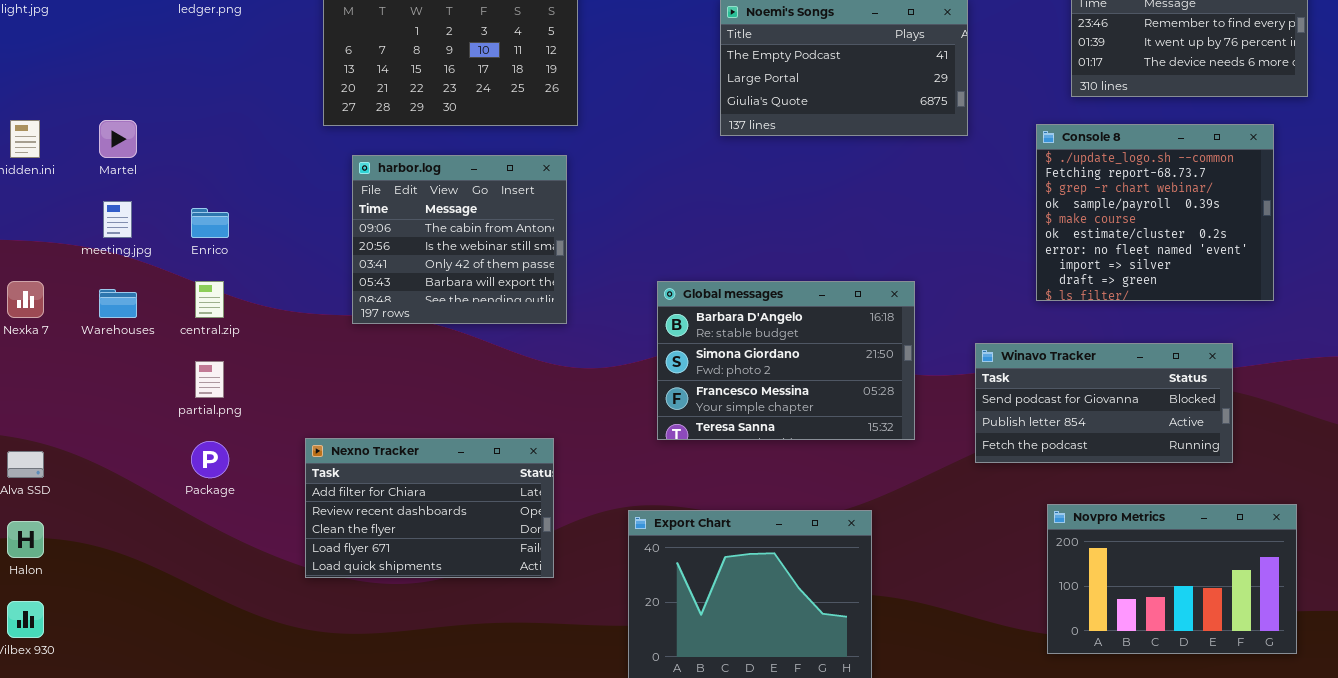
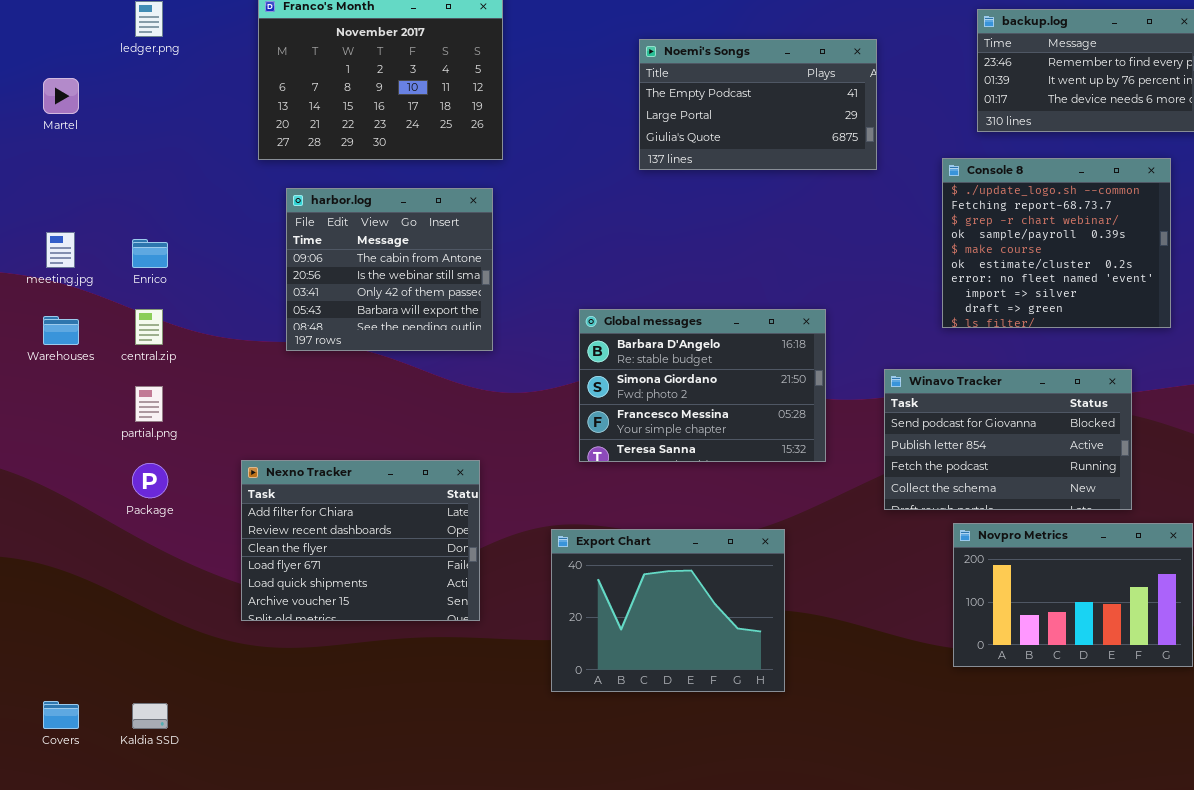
Martel: [99,120,137,158] -> [43,78,79,114], moved
Winavo Tracker: [975,343,1233,463] -> [884,369,1132,510], resized
Nexno Tracker: [305,438,554,578] -> [241,460,480,621], resized

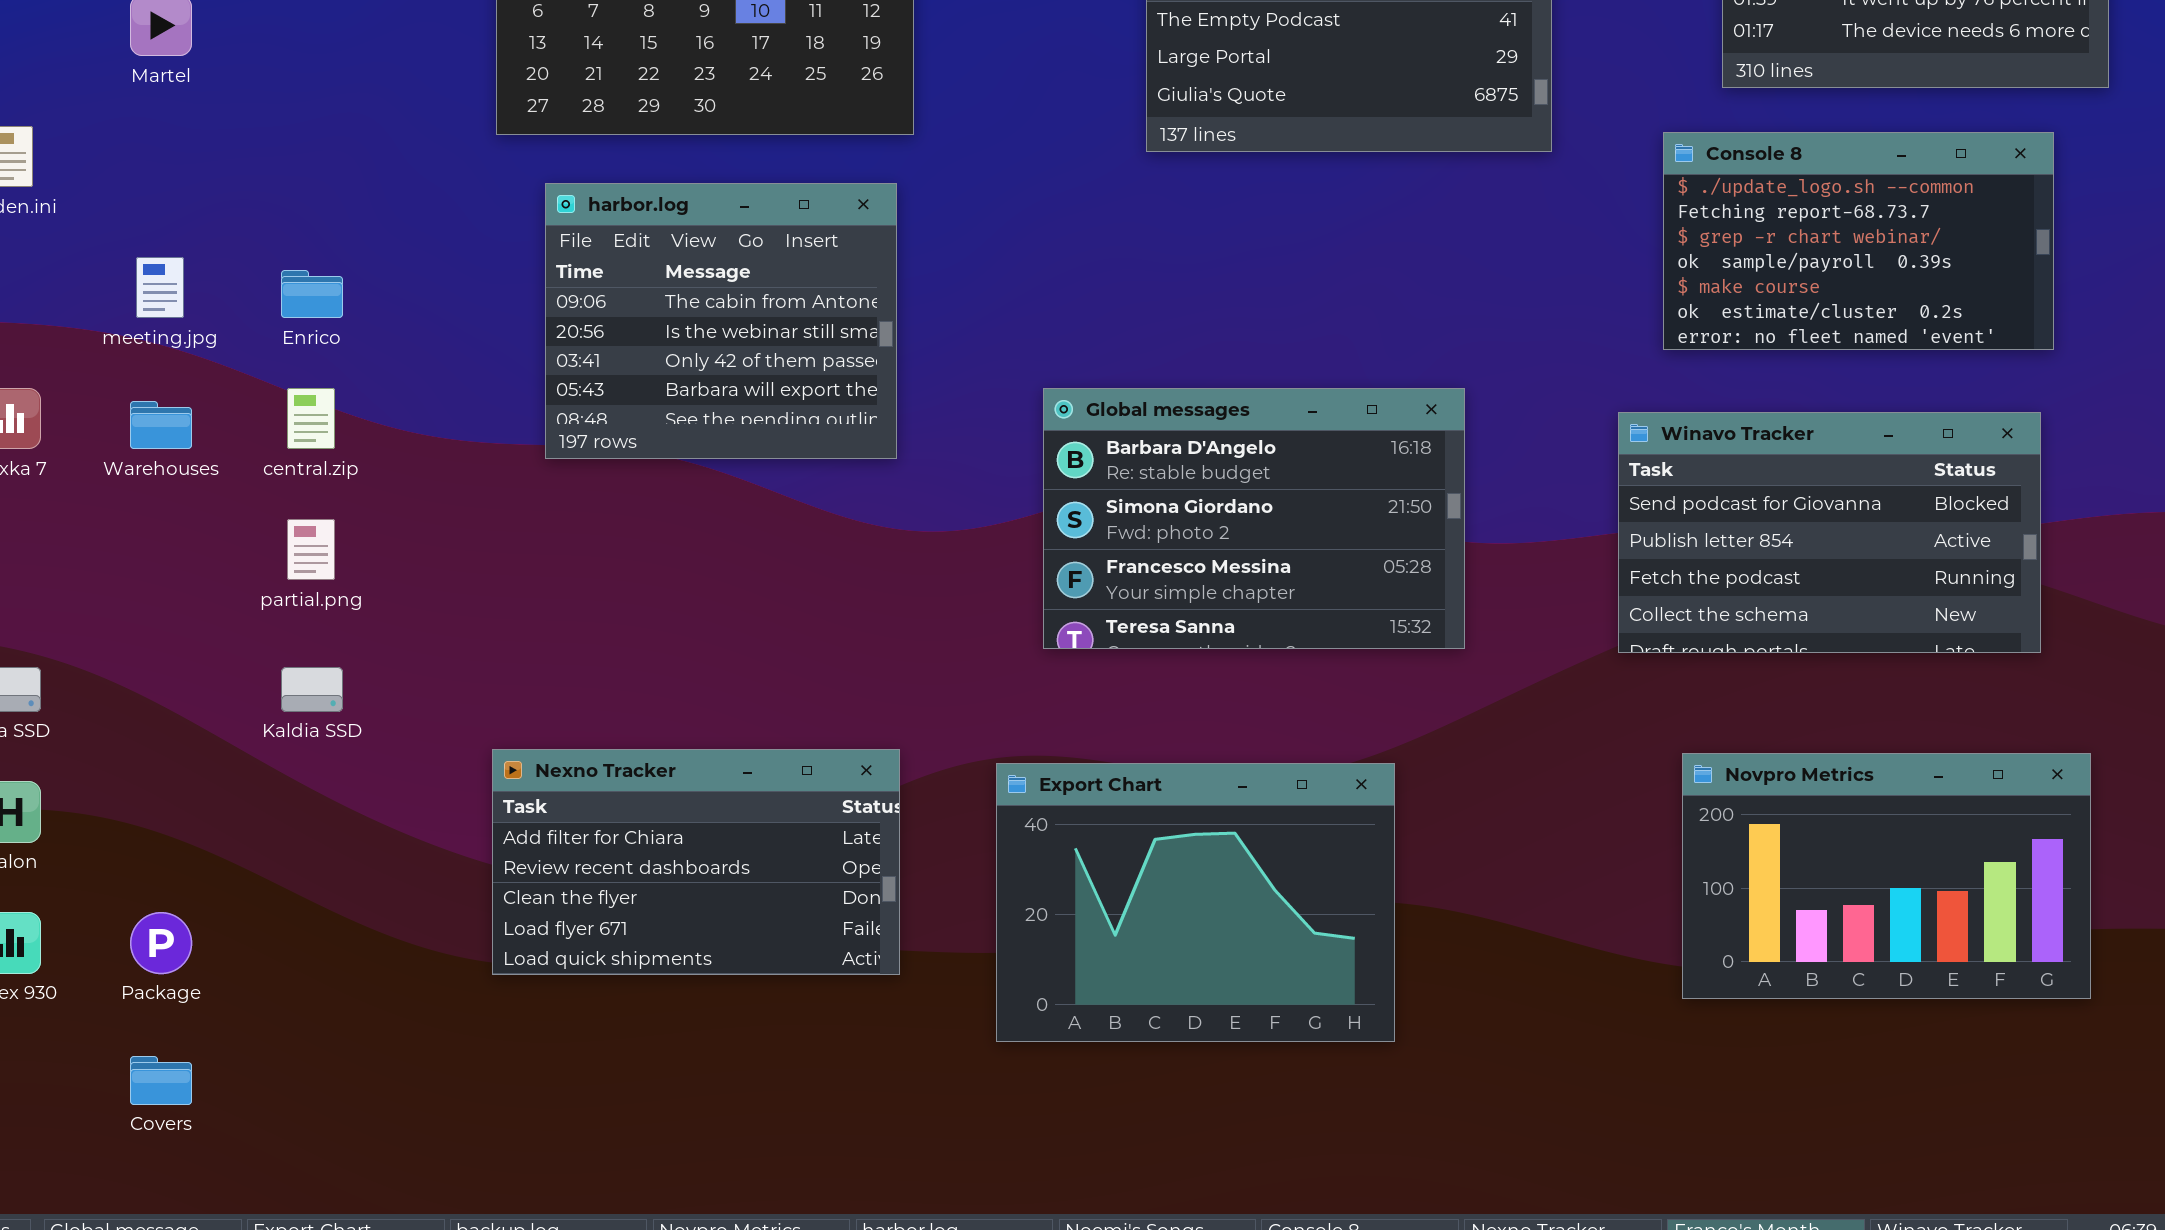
Console 8: [942,158,1171,328] -> [1663,132,2054,350], resized
Winavo Tracker: [884,369,1132,510] -> [1618,412,2041,653], moved
Nexno Tracker: [241,460,480,621] -> [492,749,900,975], moved, resized
Package: [132,463,168,498] -> [130,912,192,974], moved
Kaldia SSD: [132,703,168,729] -> [281,667,343,712], moved

